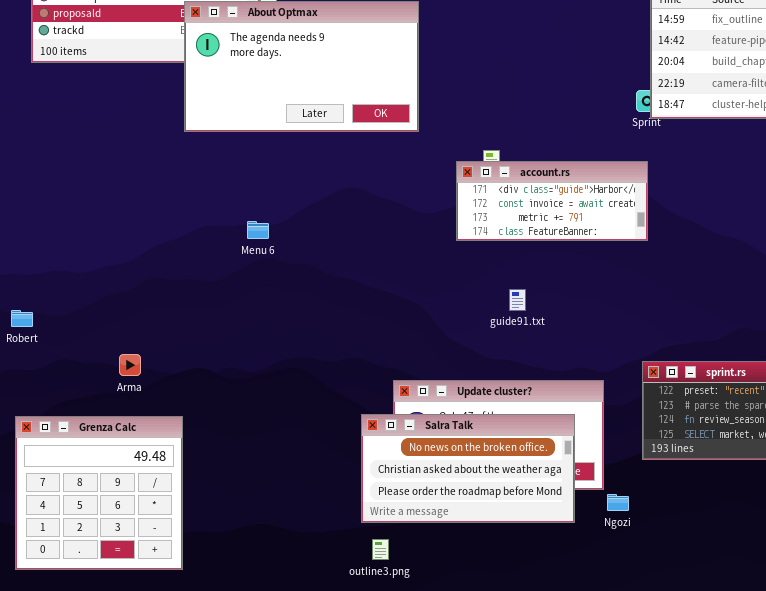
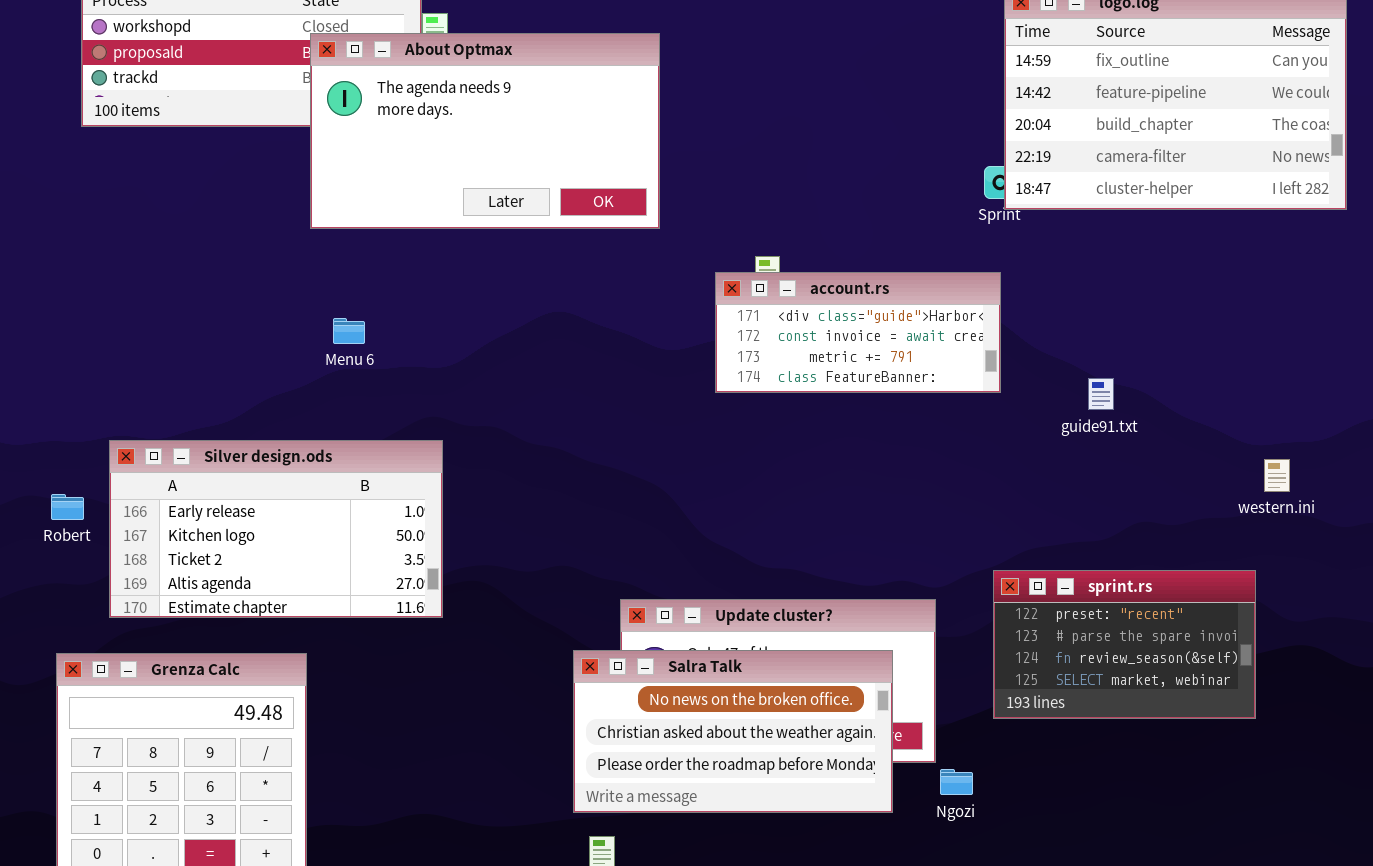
Menu 6: [247,221,269,239] -> [333,318,365,344], moved
Silver design.ods: none -> [109,440,443,618], opened
guide91.txt: [509,289,526,311] -> [1088,378,1114,410], moved

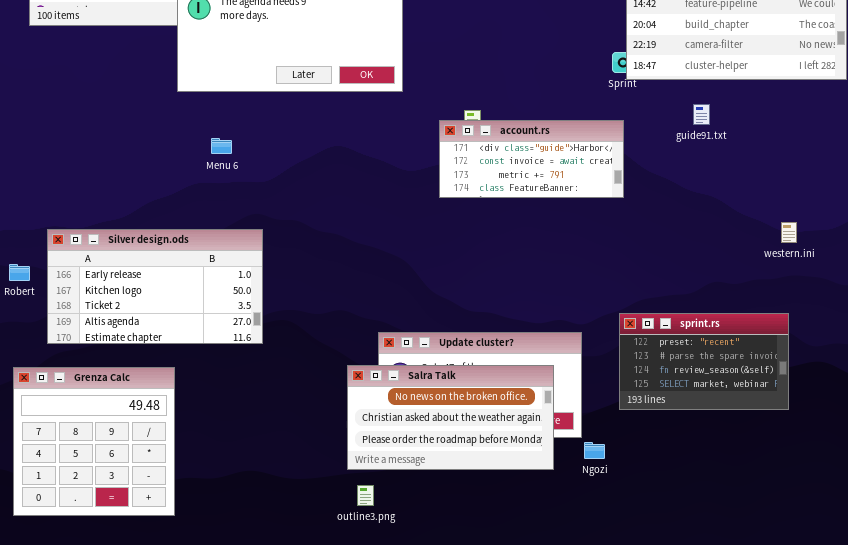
Menu 6: [333,318,365,344] -> [211,138,232,154], moved
guide91.txt: [1088,378,1114,410] -> [693,104,710,125], moved
western.ini: [1264,459,1290,492] -> [781,222,797,243], moved

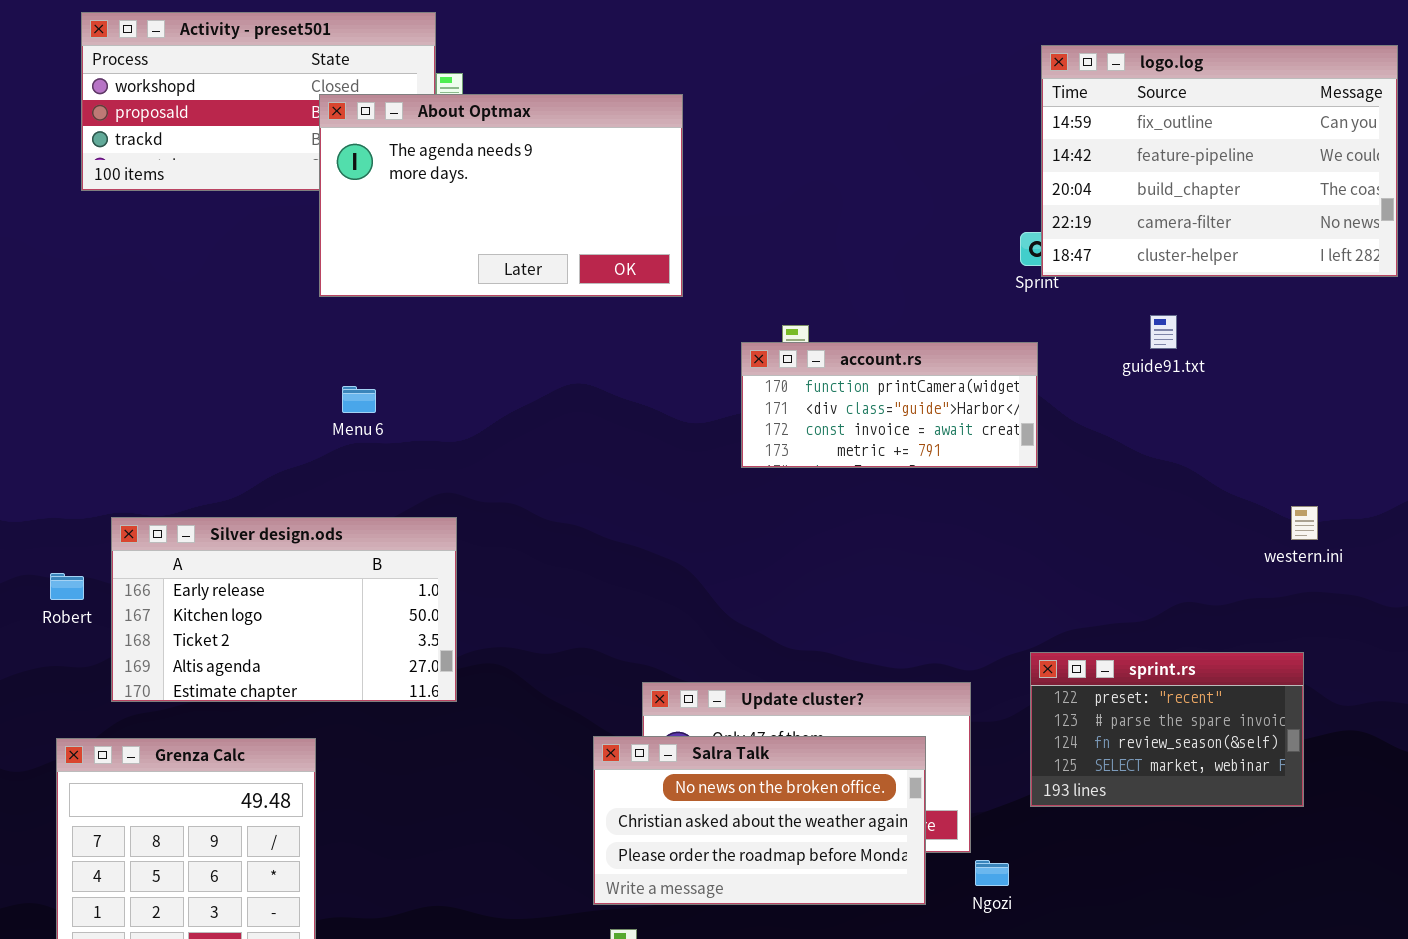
account.rs: [439,120,624,198] -> [741,342,1038,468], scrolled up 1 row
Menu 6: [211,138,232,154] -> [342,386,376,413], moved

